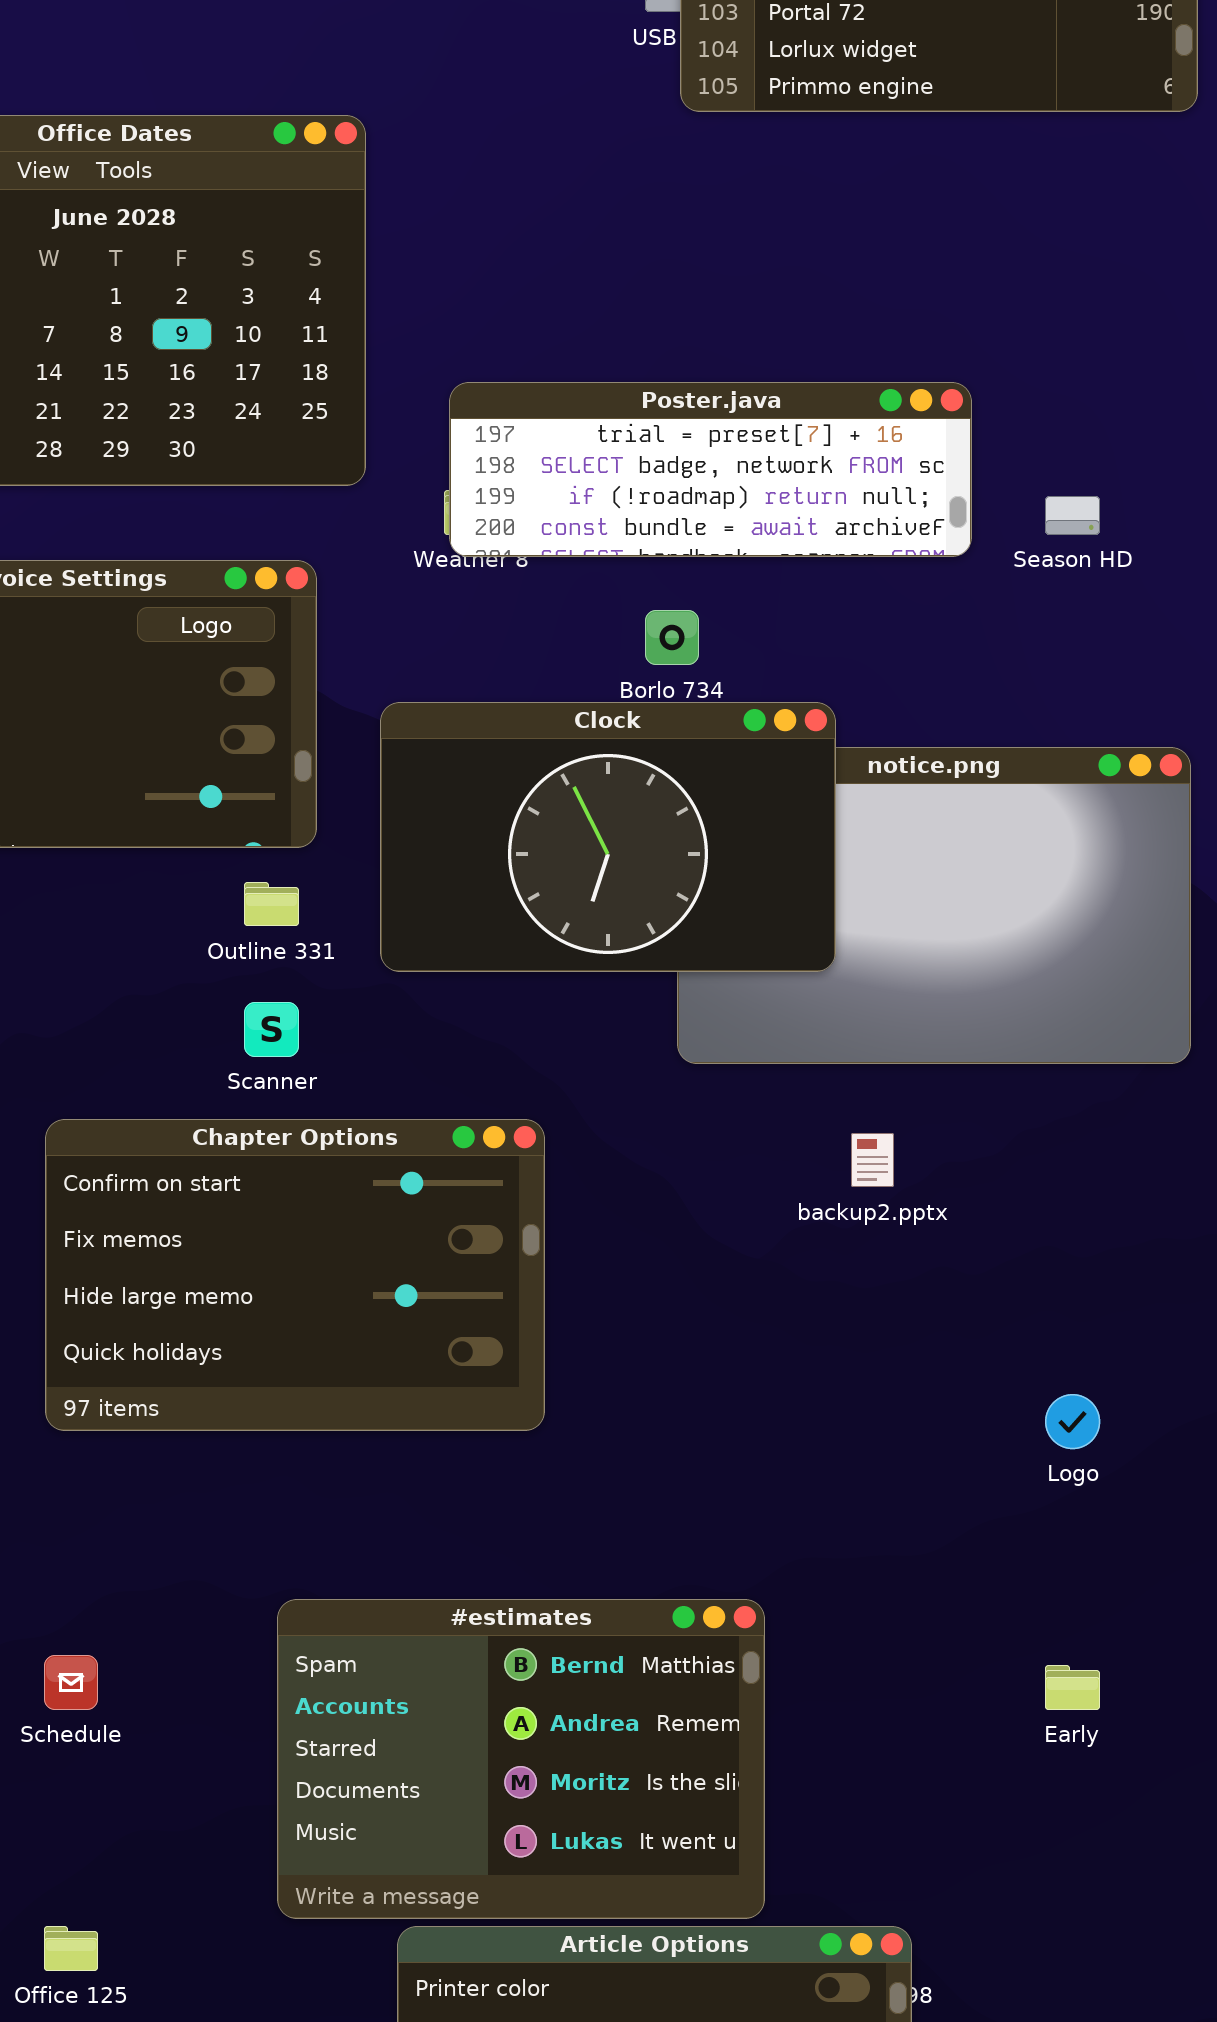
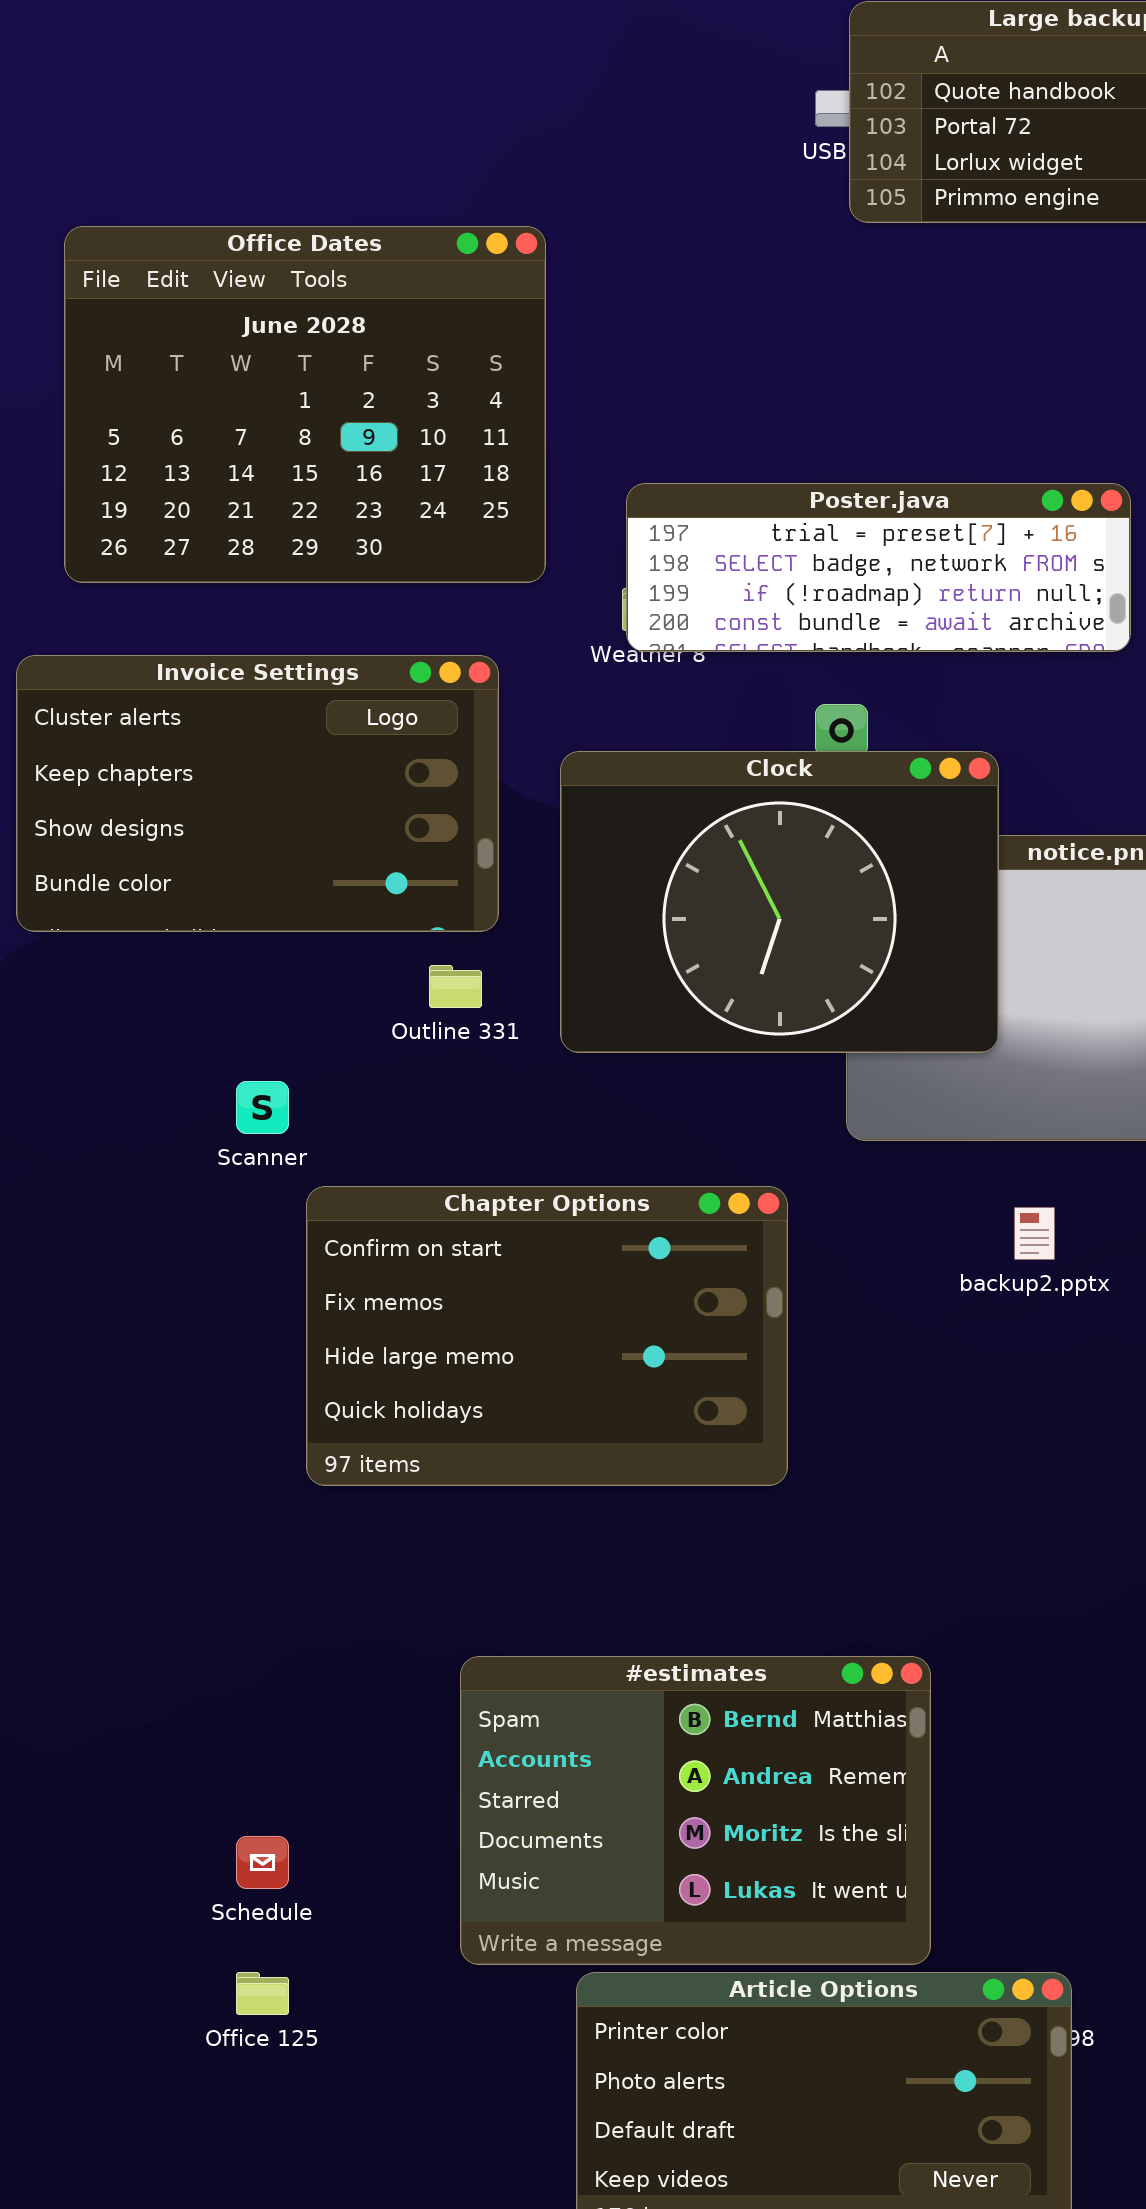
Clock: [380,702,836,972] -> [560,751,999,1053], resized
Scanner: [244,1002,299,1057] -> [236,1081,289,1134], moved
Chapter Options: [45,1119,545,1431] -> [306,1186,788,1486], moved
Schedule: [44,1655,98,1710] -> [236,1836,289,1889], moved

